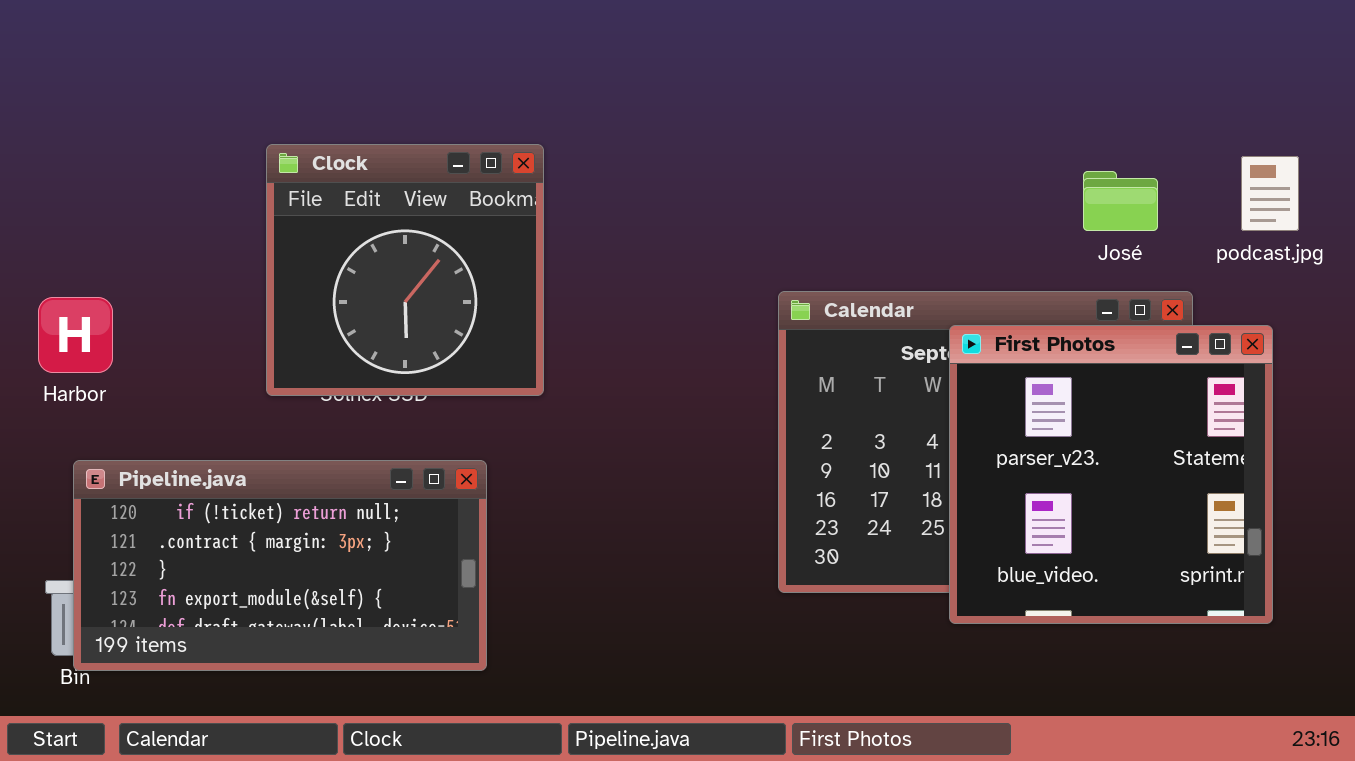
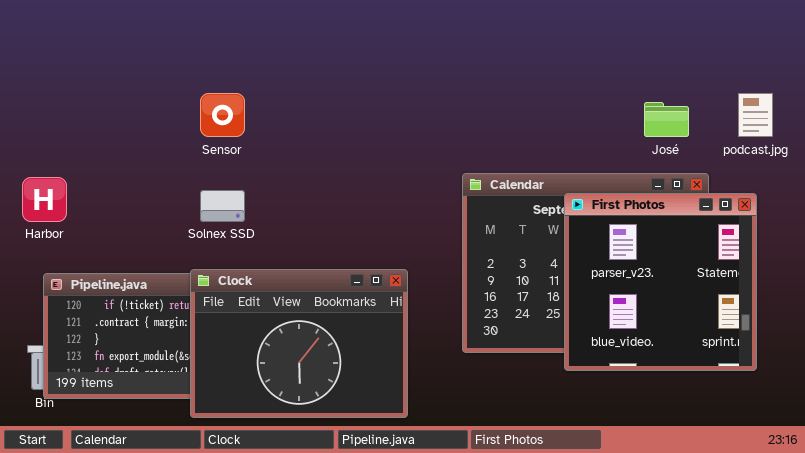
Clock: [266,144,544,396] -> [190,269,408,418], moved, resized

